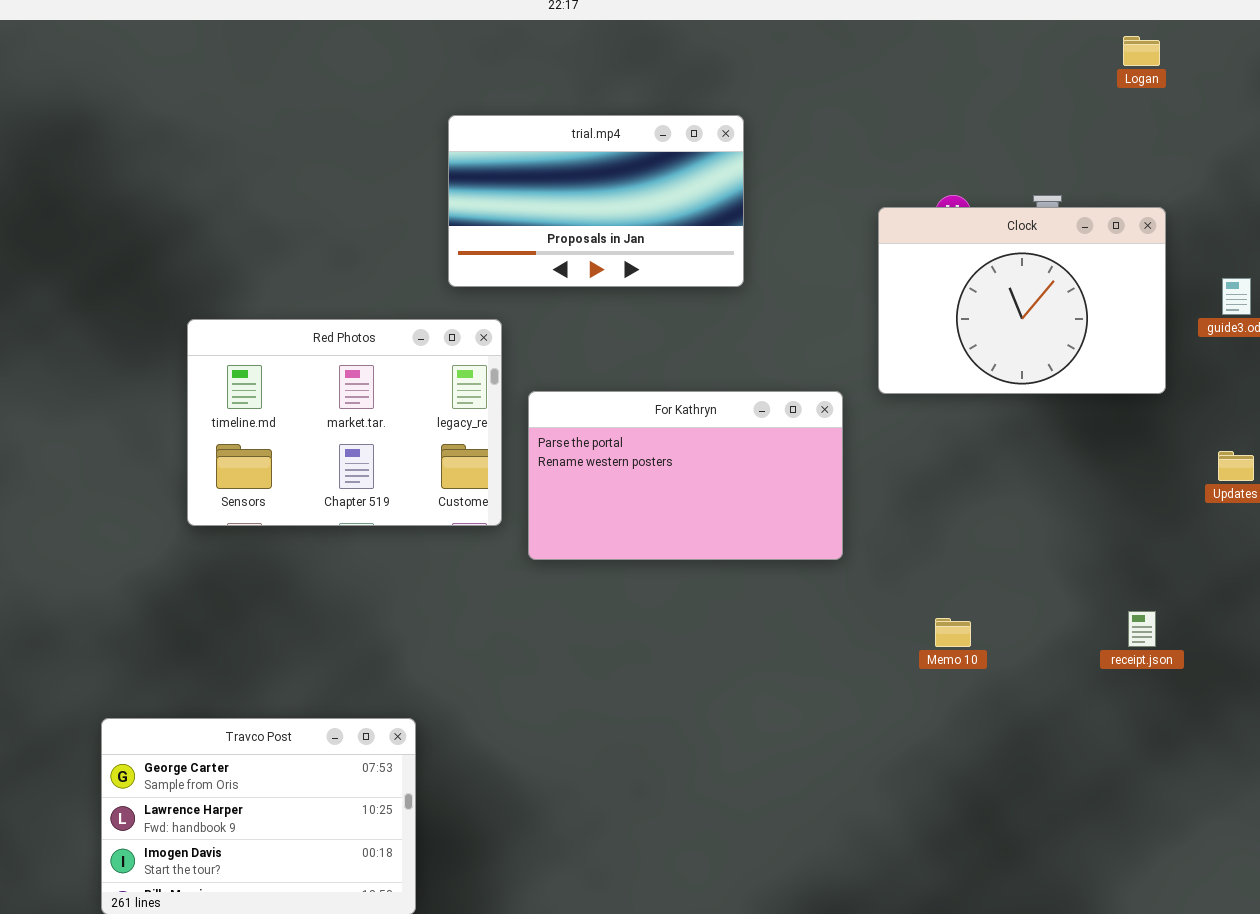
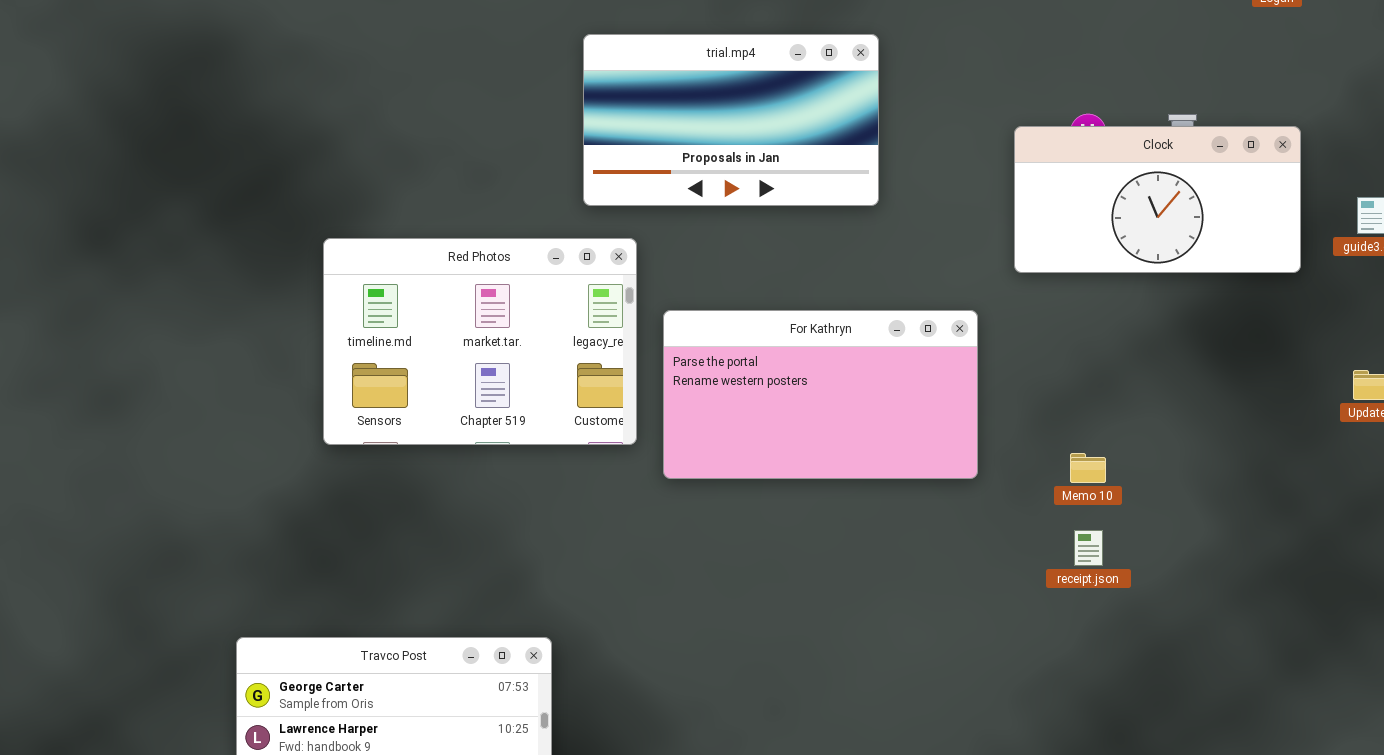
Clock: [878,207,1166,394] -> [1014,126,1301,273], resized
receipt.json: [1128,611,1156,647] -> [1074,530,1103,566], moved
Memo 10: [935,618,971,647] -> [1070,453,1106,483], moved

